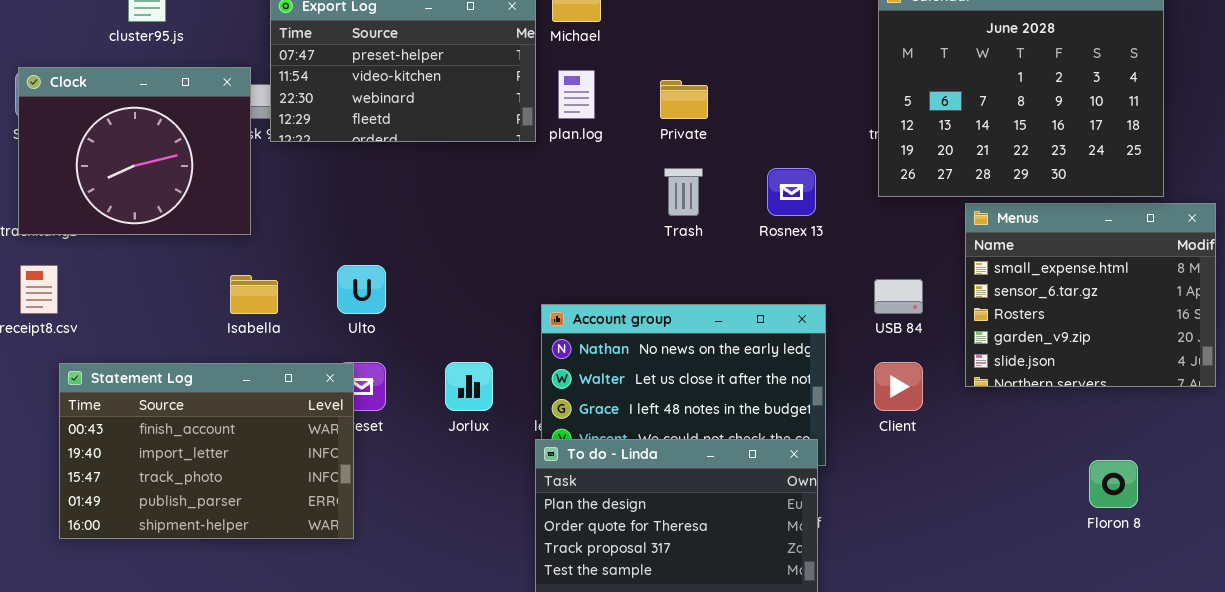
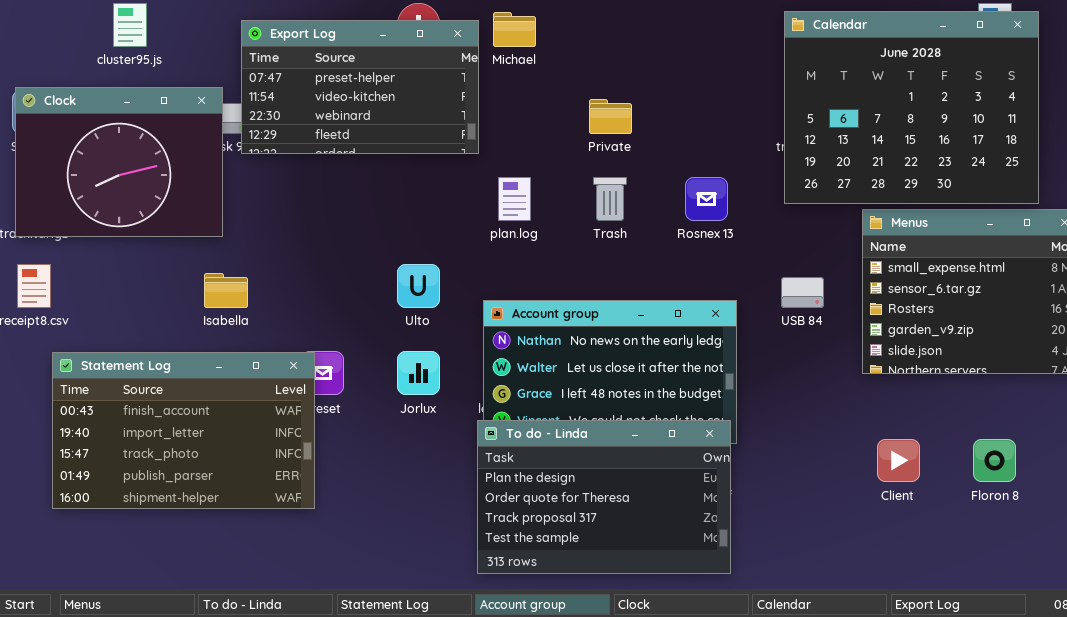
plan.log: [558,70,595,119] -> [498,177,531,221], moved
Ulto: [337,265,386,314] -> [397,264,440,308], moved
Client: [874,362,923,411] -> [877,439,920,482], moved

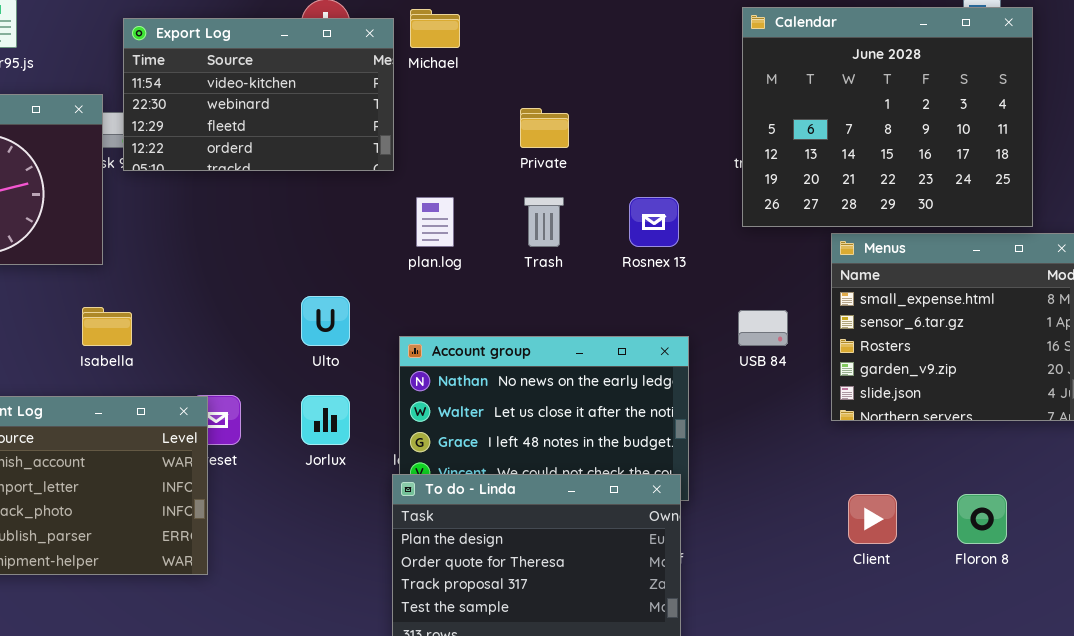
Export Log: [241,20,479,154] -> [123,18,394,171], scrolled down 1 row

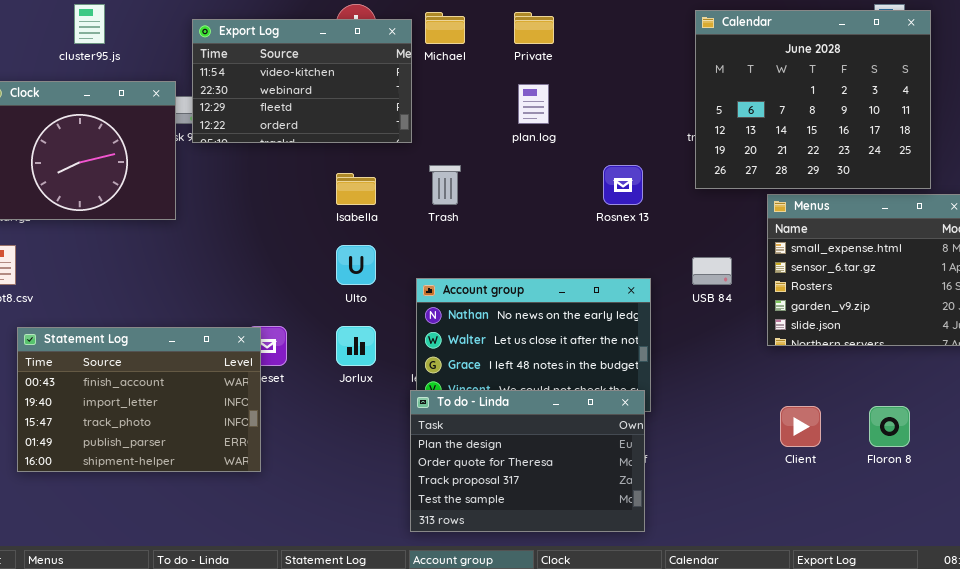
Private: [520,108,569,148] -> [514,12,554,44], moved
plan.log: [416,197,454,247] -> [518,84,549,124], moved
Trash: [524,197,564,247] -> [429,165,461,205], moved
Isabella: [82,307,132,346] -> [336,173,376,205], moved

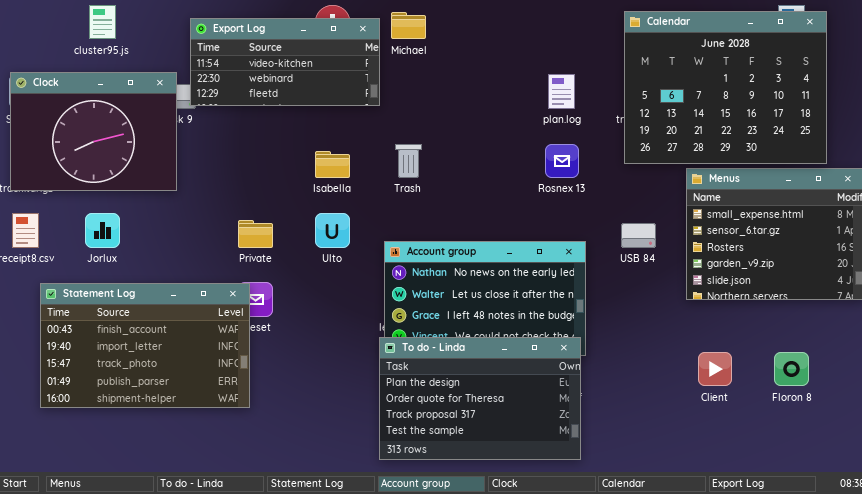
Private: [514,12,554,44] -> [238,220,273,248], moved
Export Log: [192,19,412,143] -> [190,18,380,106], resized
plan.log: [518,84,549,124] -> [548,74,575,109], moved
Jorlux: [336,326,376,366] -> [85,213,120,248], moved

